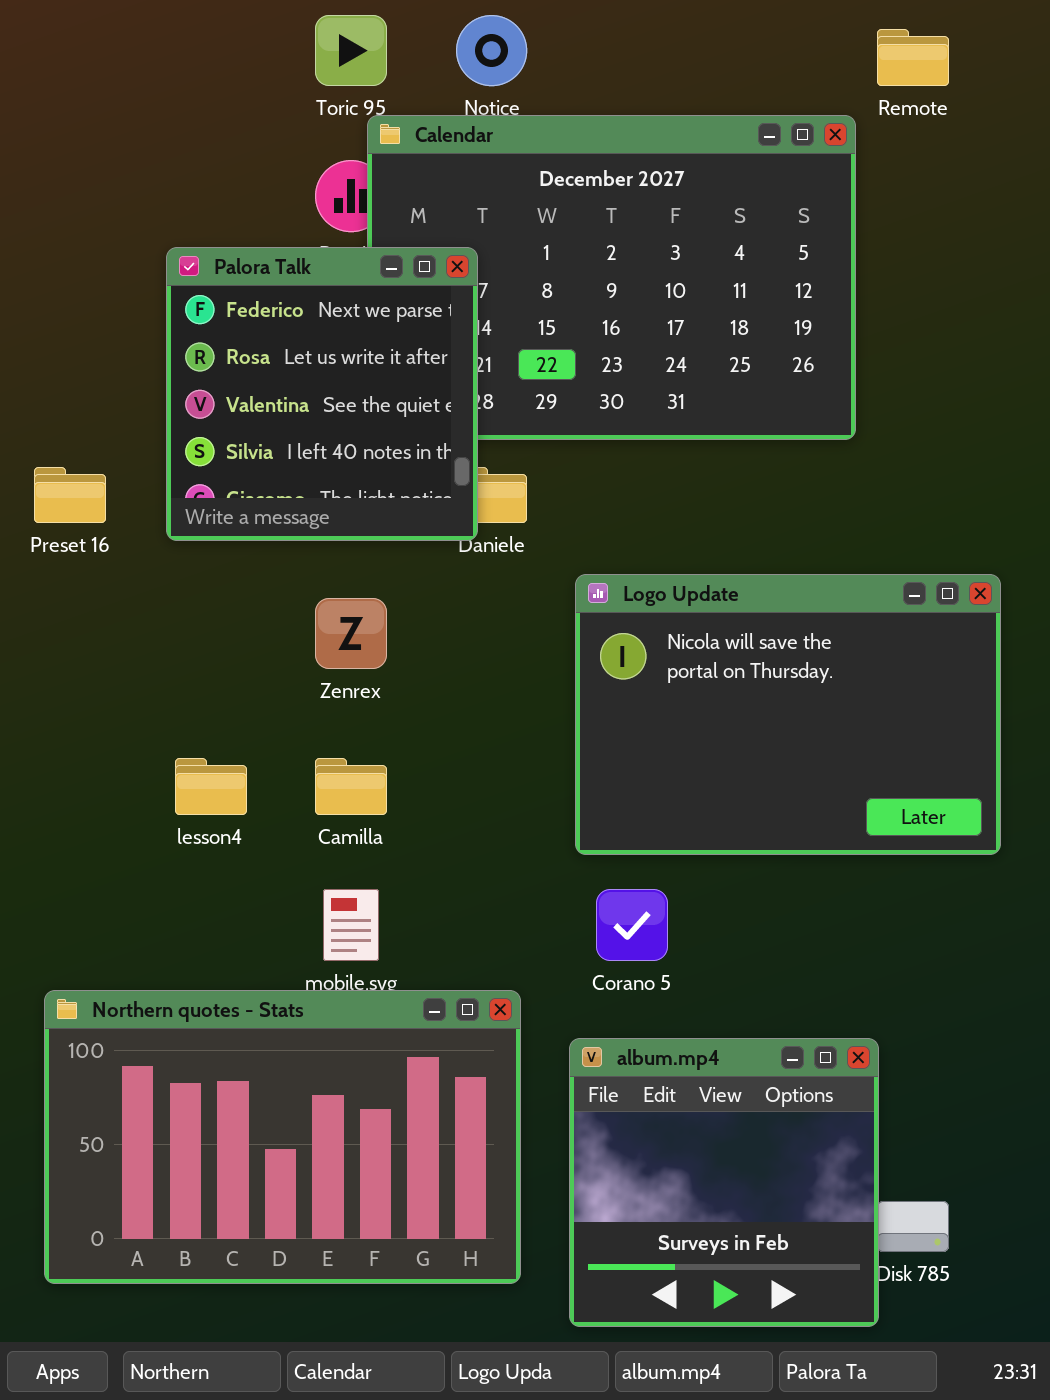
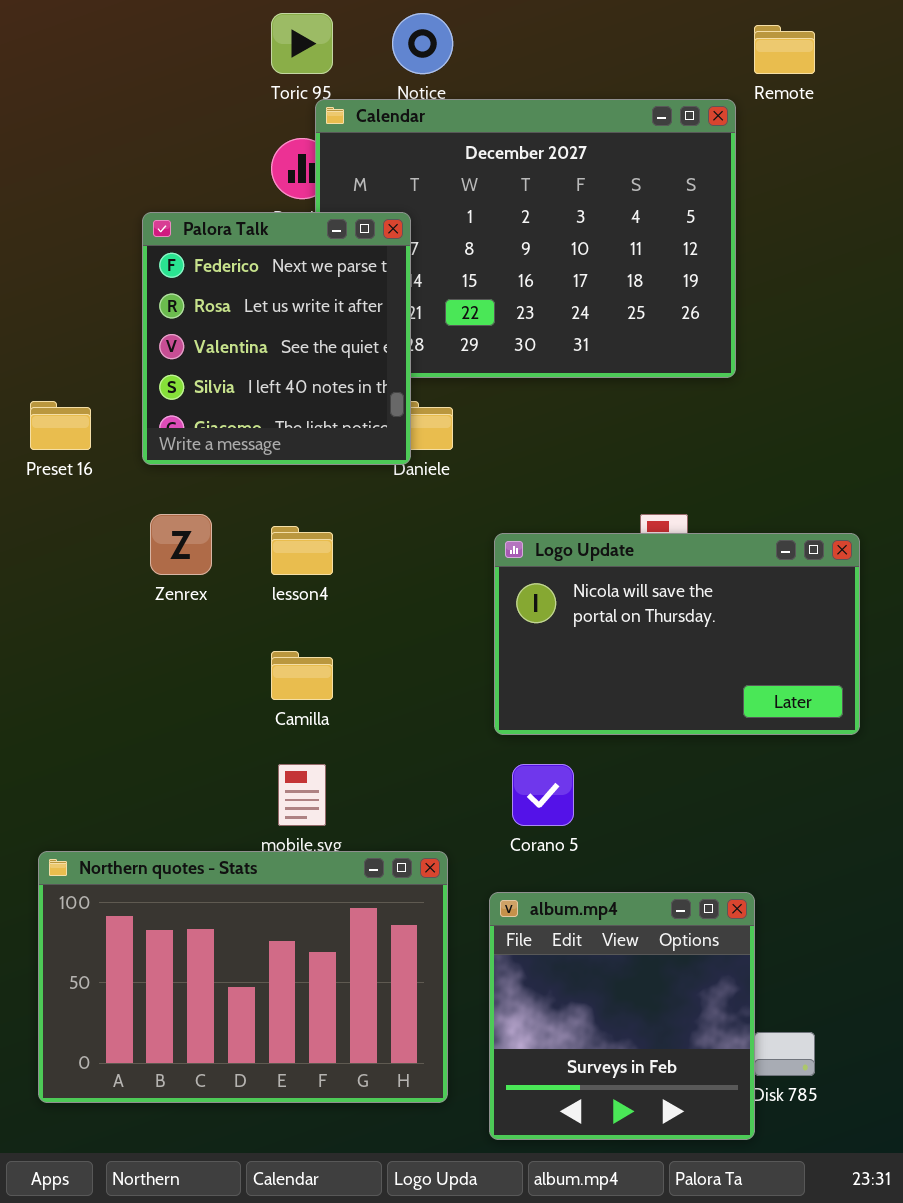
Logo Update: [575,574,1001,855] -> [494,533,860,735], resized
Zenrex: [315,598,387,669] -> [150,514,212,575], moved
lesson4: [175,758,247,815] -> [271,526,333,575], moved

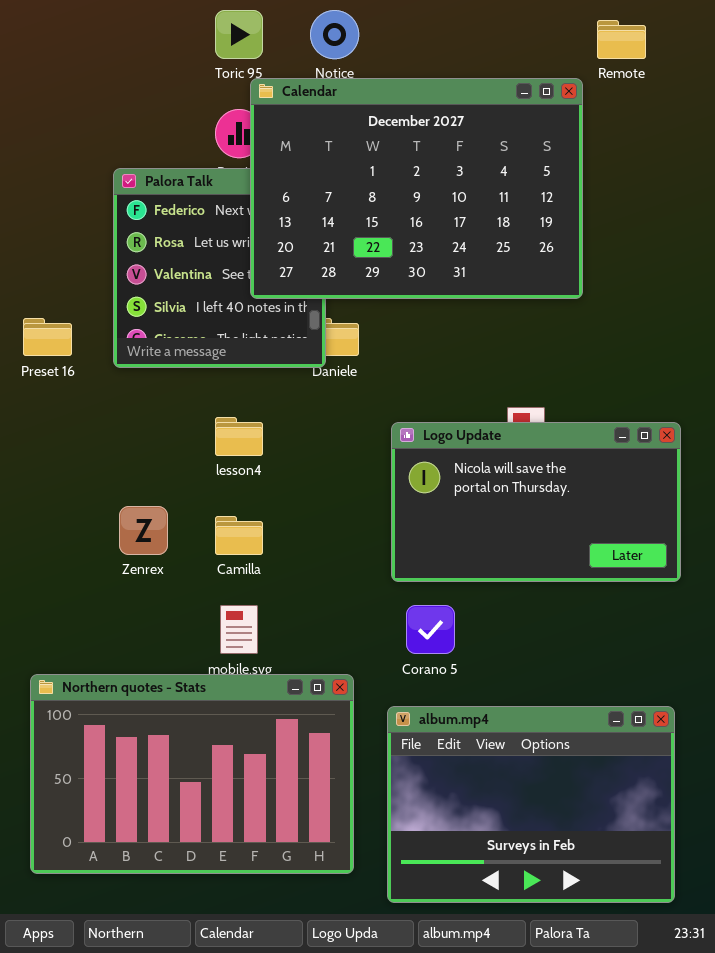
Calendar: [315,99,736,378] -> [250,78,583,299], raised
Zenrex: [150,514,212,575] -> [119,506,168,555], moved
album.mp4: [489,892,755,1140] -> [387,706,675,903], resized

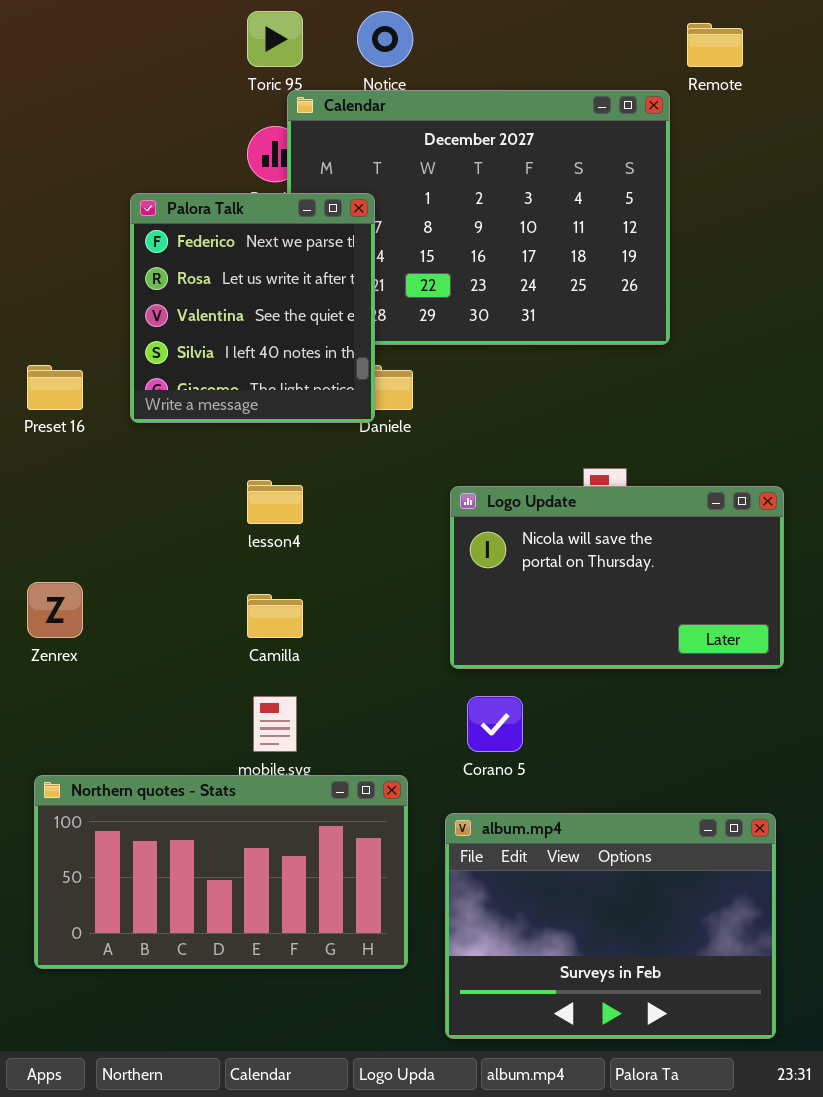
Palora Talk: [113,168,326,368] -> [130,193,375,423], raised
Zenrex: [119,506,168,555] -> [27,582,83,638], moved
Northern quotes - Stats: [30,674,354,874] -> [34,775,408,969], resized

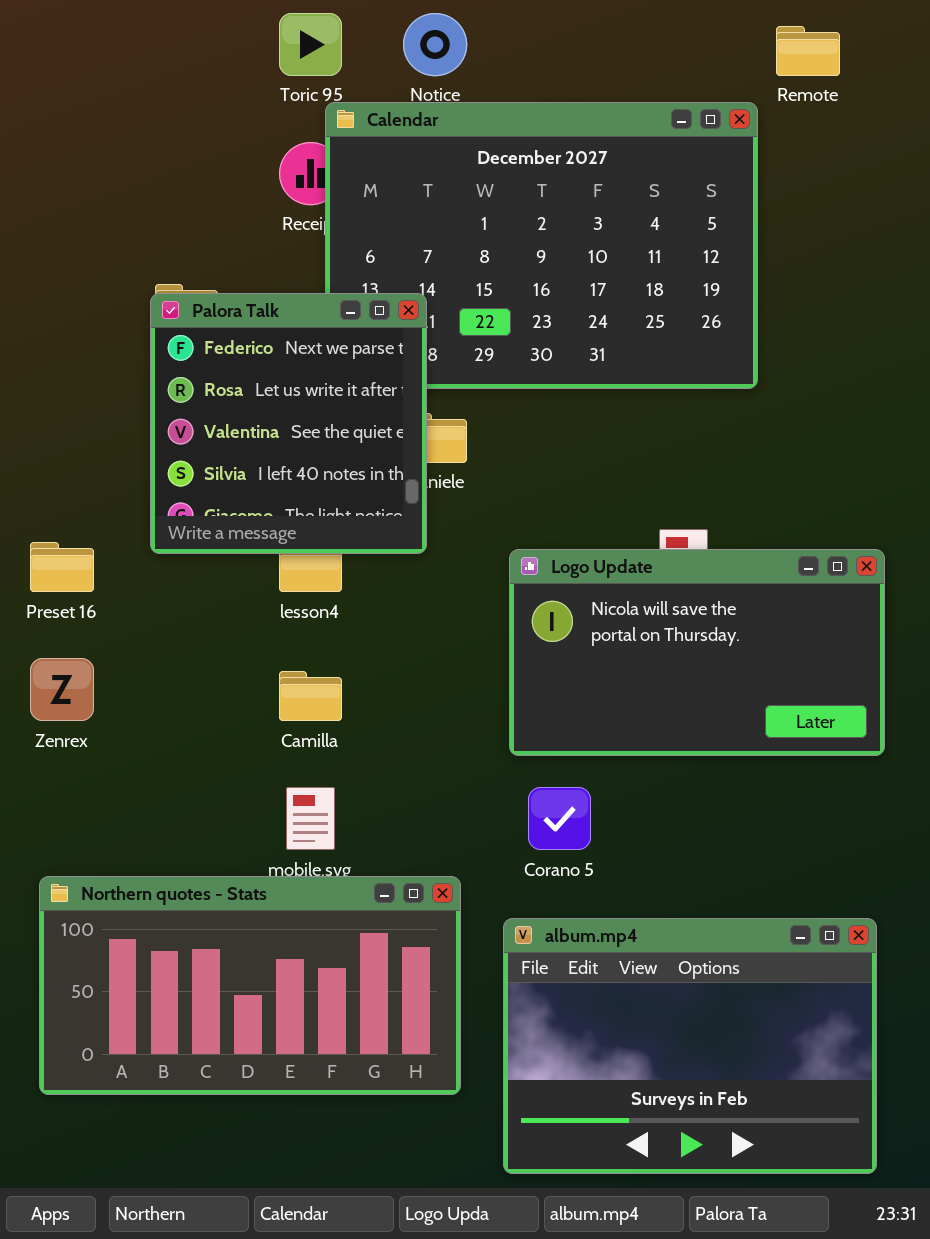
Palora Talk: [130,193,375,423] -> [150,293,427,554], moved
Preset 16: [27,365,83,410] -> [30,542,94,592], moved

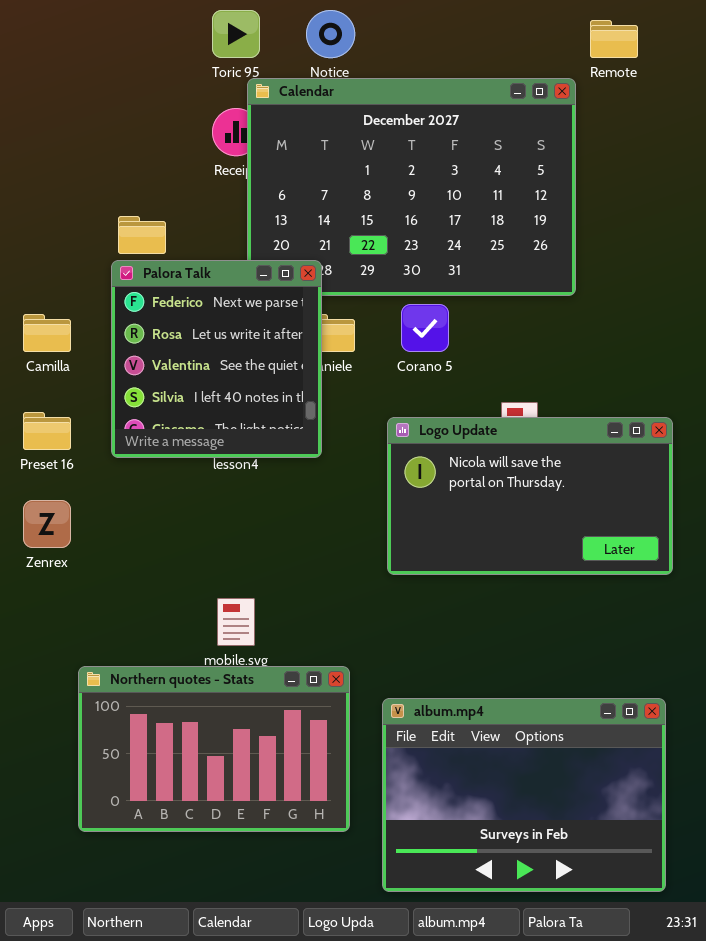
Palora Talk: [150,293,427,554] -> [111,260,322,458], moved
Camilla: [279,671,342,721] -> [23,314,71,352], moved
Corano 5: [528,787,591,850] -> [401,304,449,352], moved
Northern quotes - Stats: [39,876,461,1095] -> [78,666,350,832], resized

